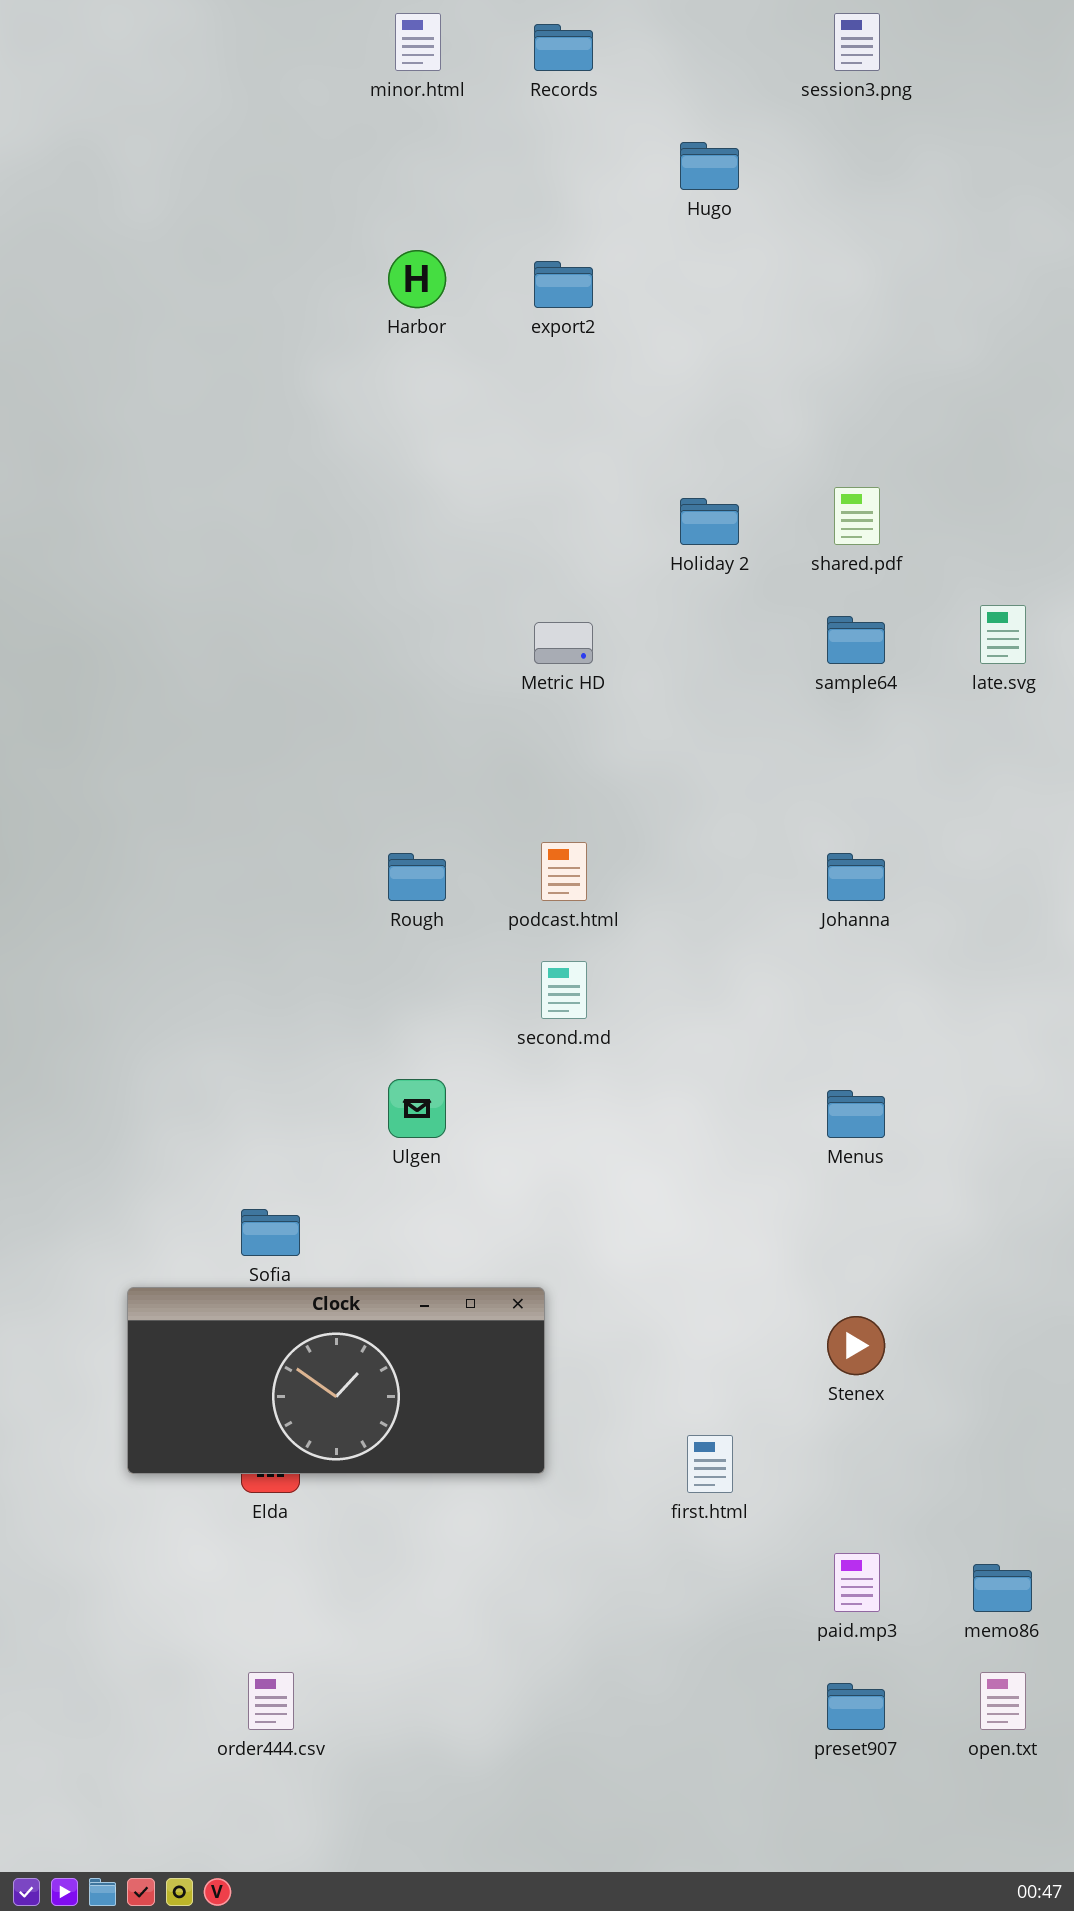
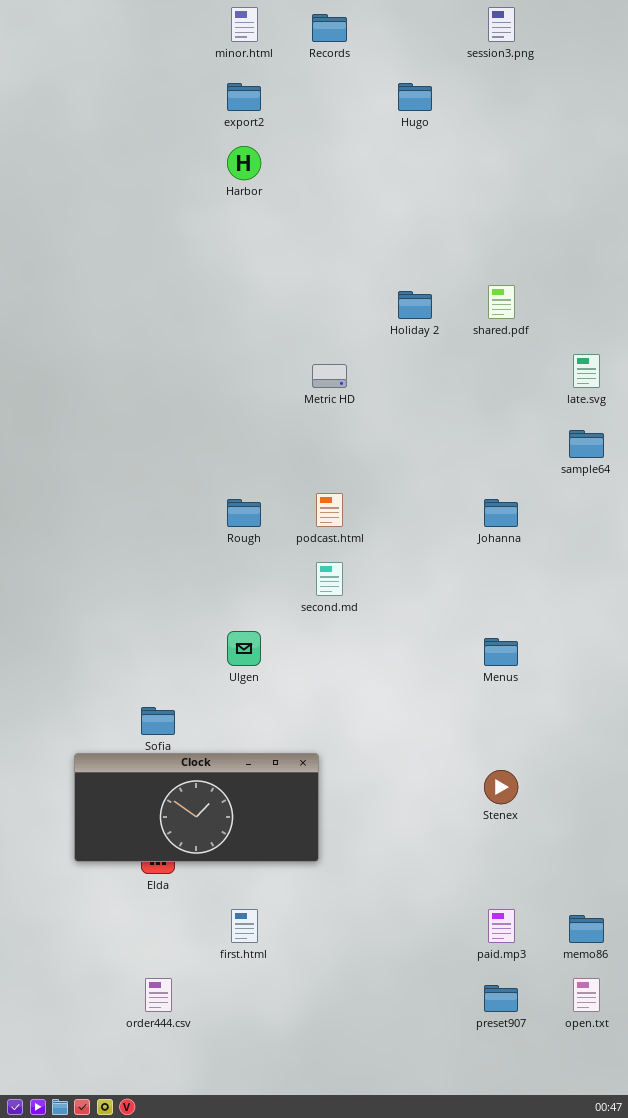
export2: [534,261,593,308] -> [227,83,261,111], moved
sample64: [827,616,885,664] -> [569,430,604,458], moved
first.html: [687,1435,733,1493] -> [231,909,258,943], moved

